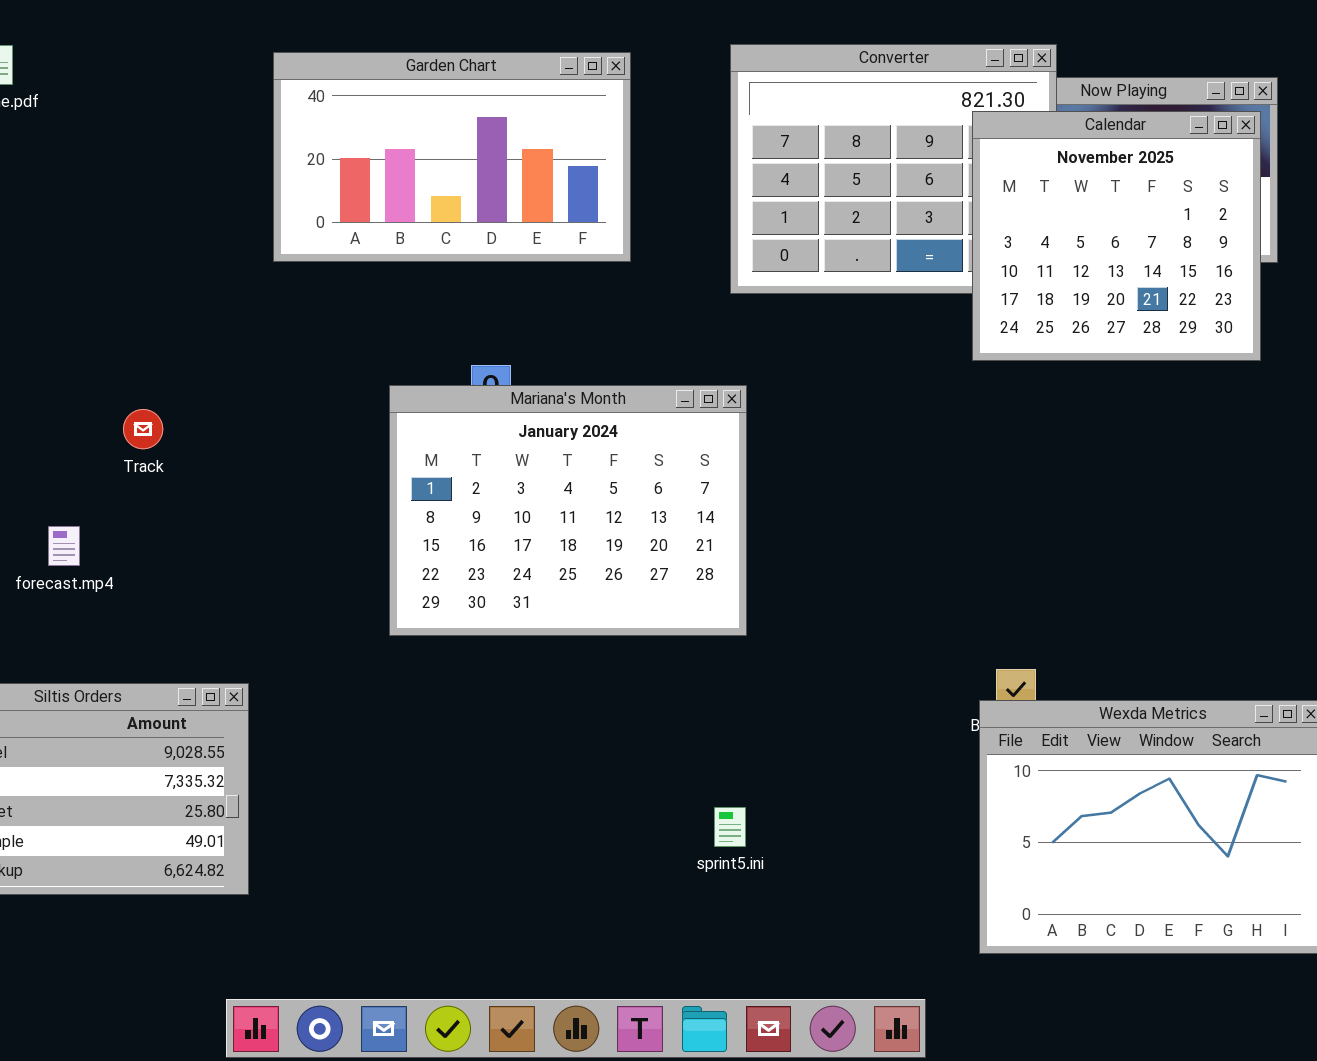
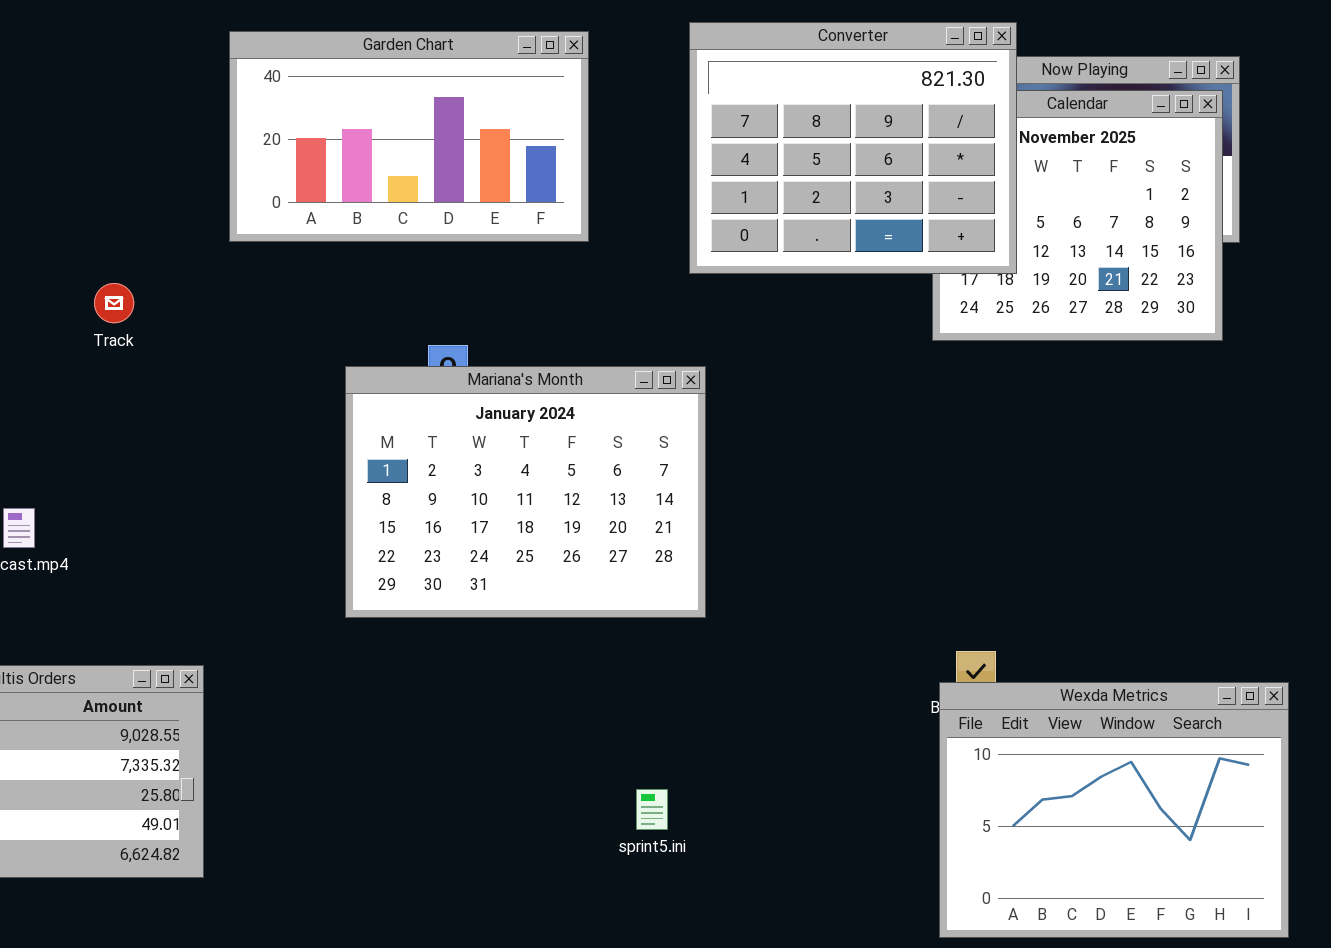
Converter: [730,44,1057,294] -> [689,22,1017,274], raised
Track: [123,409,163,449] -> [94,283,134,323], moved
sprint5.ini: [714,807,746,847] -> [636,789,668,830], moved

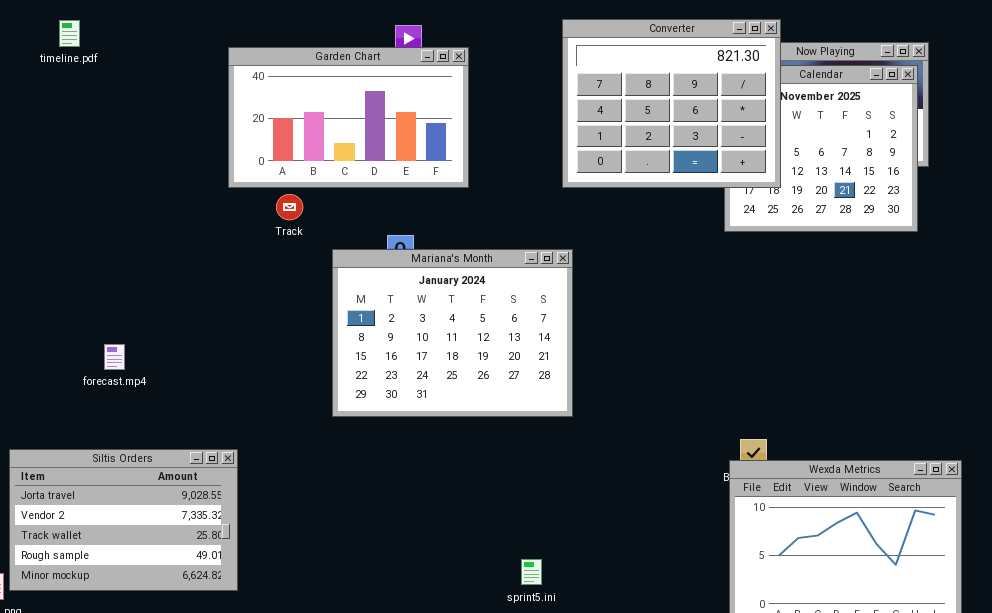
Garden Chart: [229,31,589,242] -> [228,47,469,188], moved
Track: [94,283,134,323] -> [276,194,303,220], moved
sprint5.ini: [636,789,668,830] -> [521,559,542,585], moved

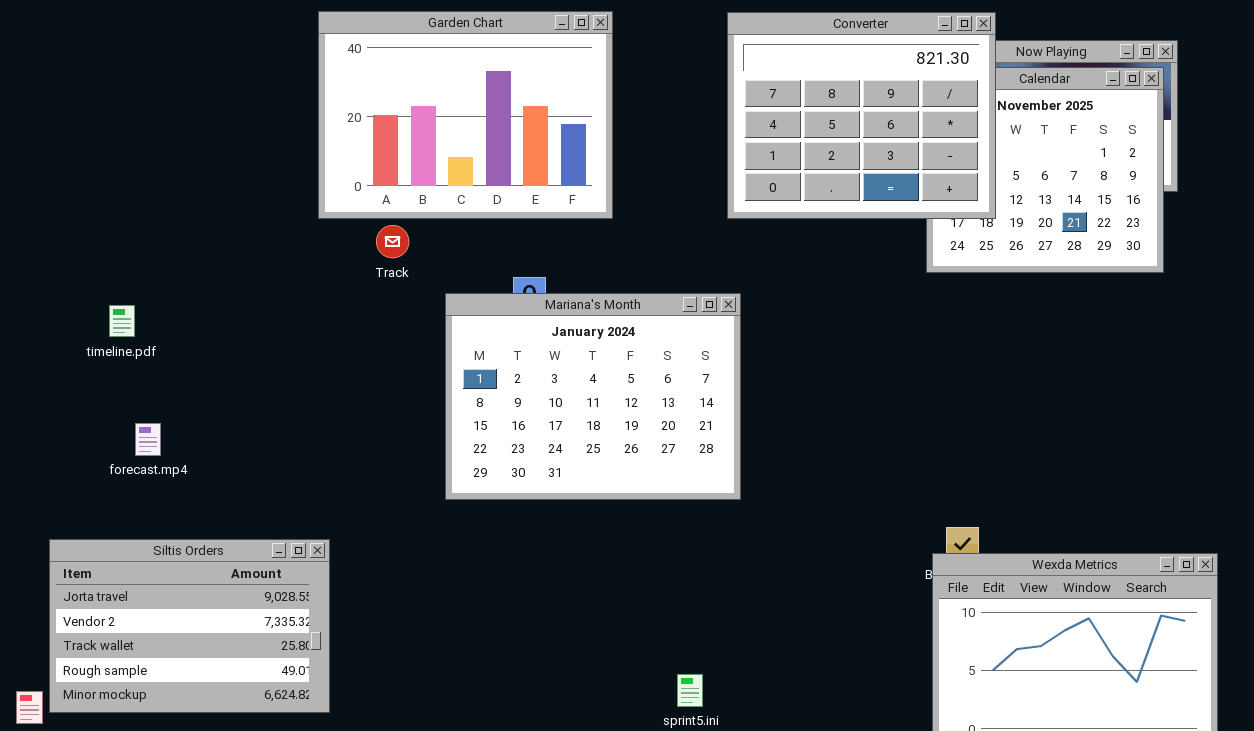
timeline.pdf: [59,20,80,47] -> [109,305,135,337], moved
Garden Chart: [228,47,469,188] -> [318,11,613,219], resized
forecast.mp4: [104,344,125,370] -> [135,423,161,456], moved

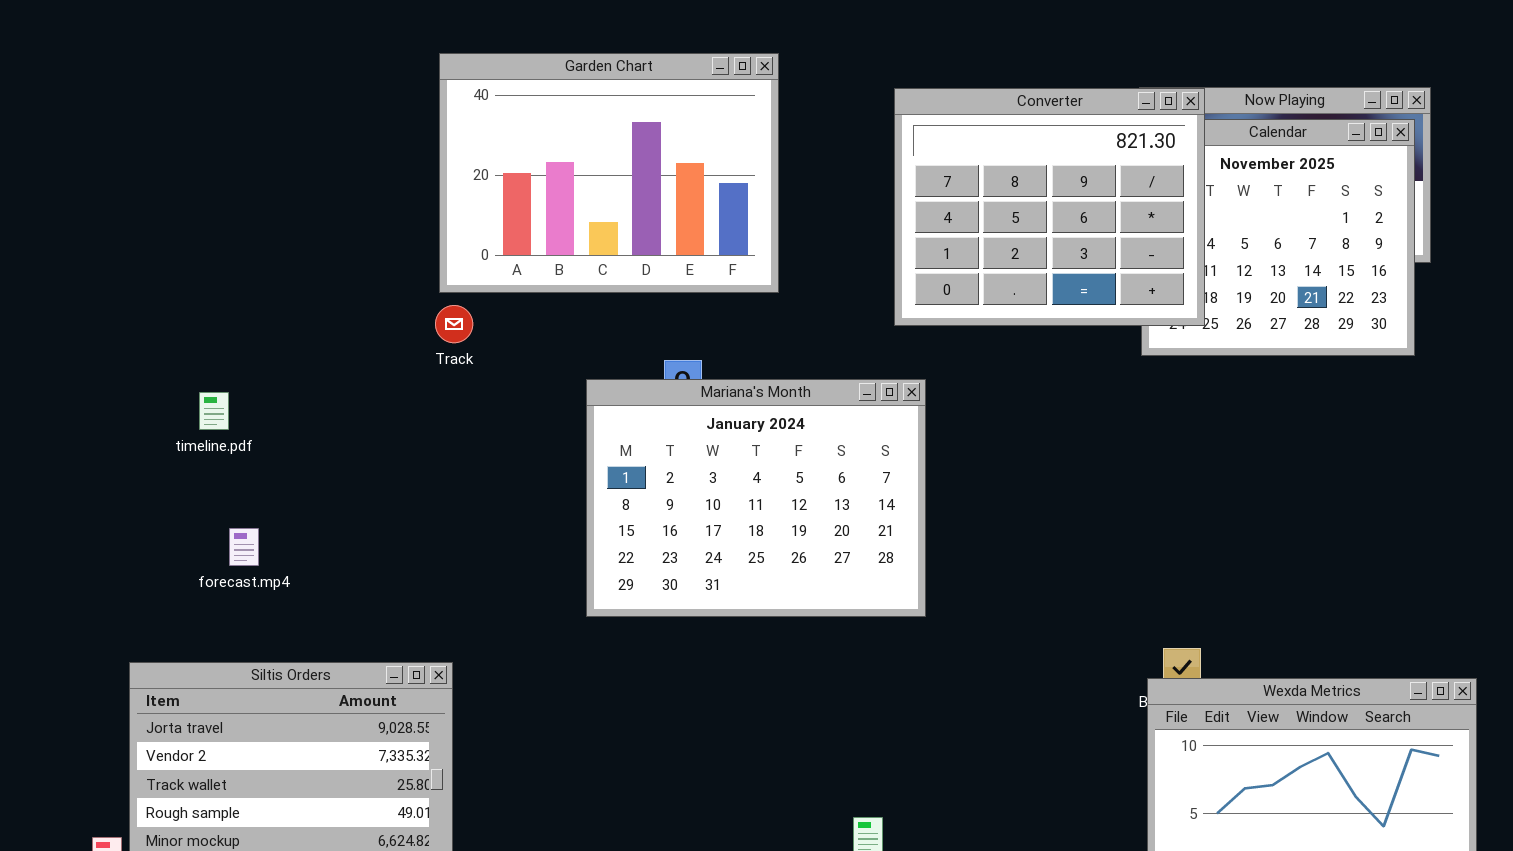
Converter: [727,12,996,219] -> [894,88,1205,326], moved
Track: [376,225,409,258] -> [435,305,473,343], moved

